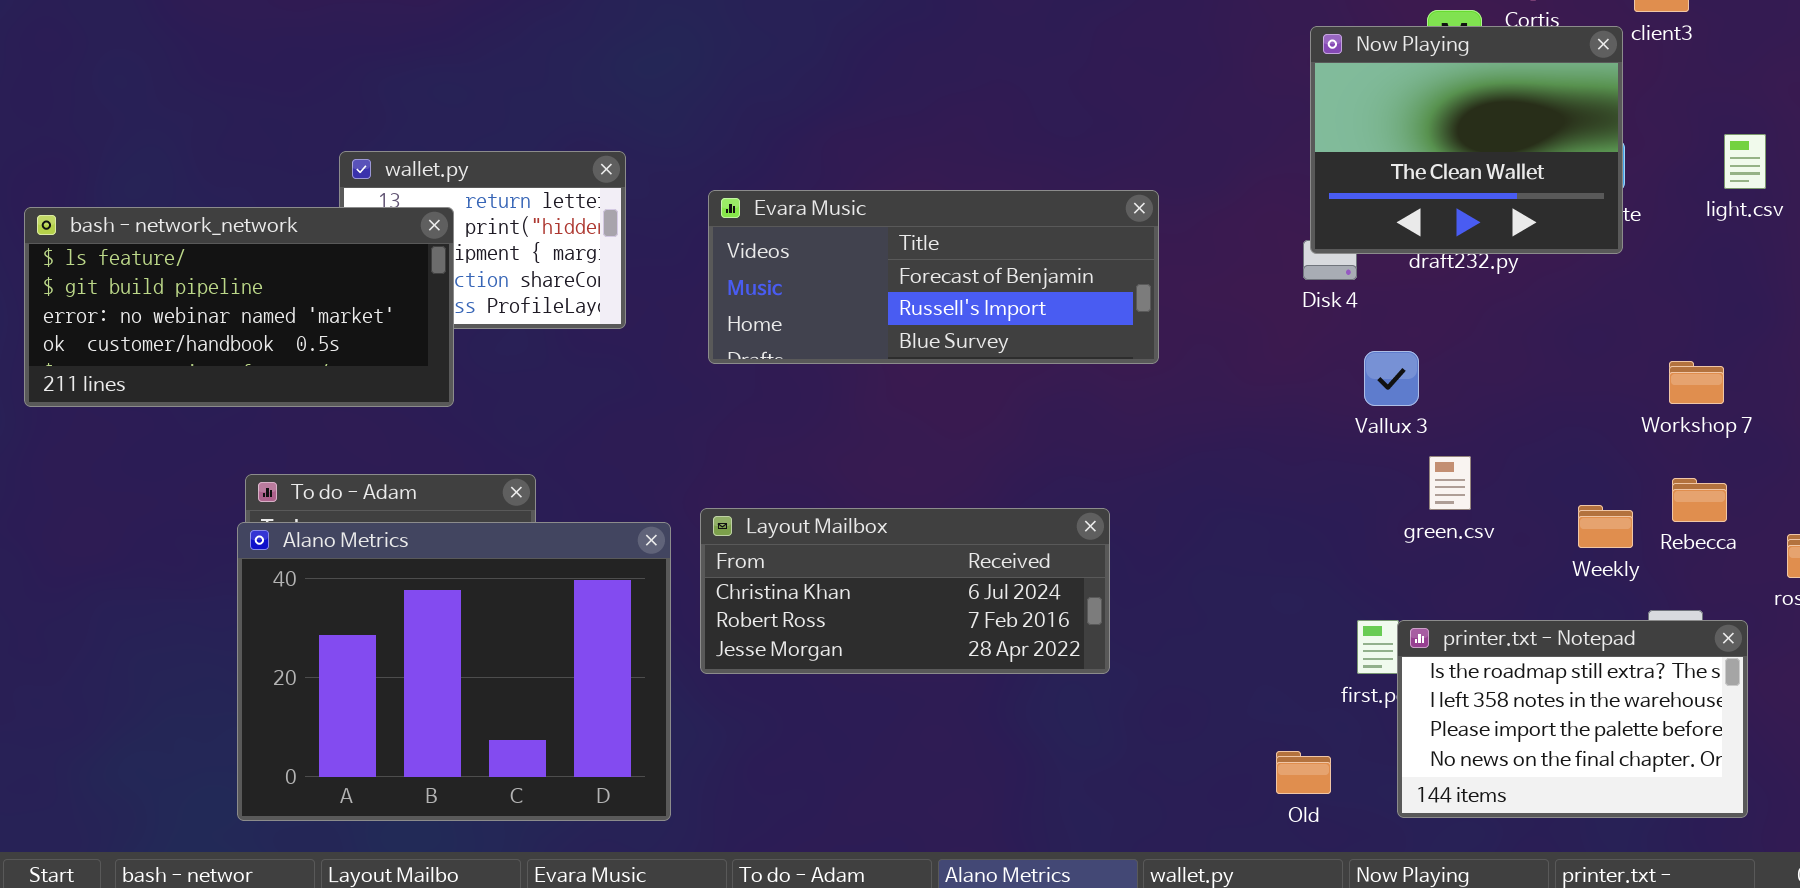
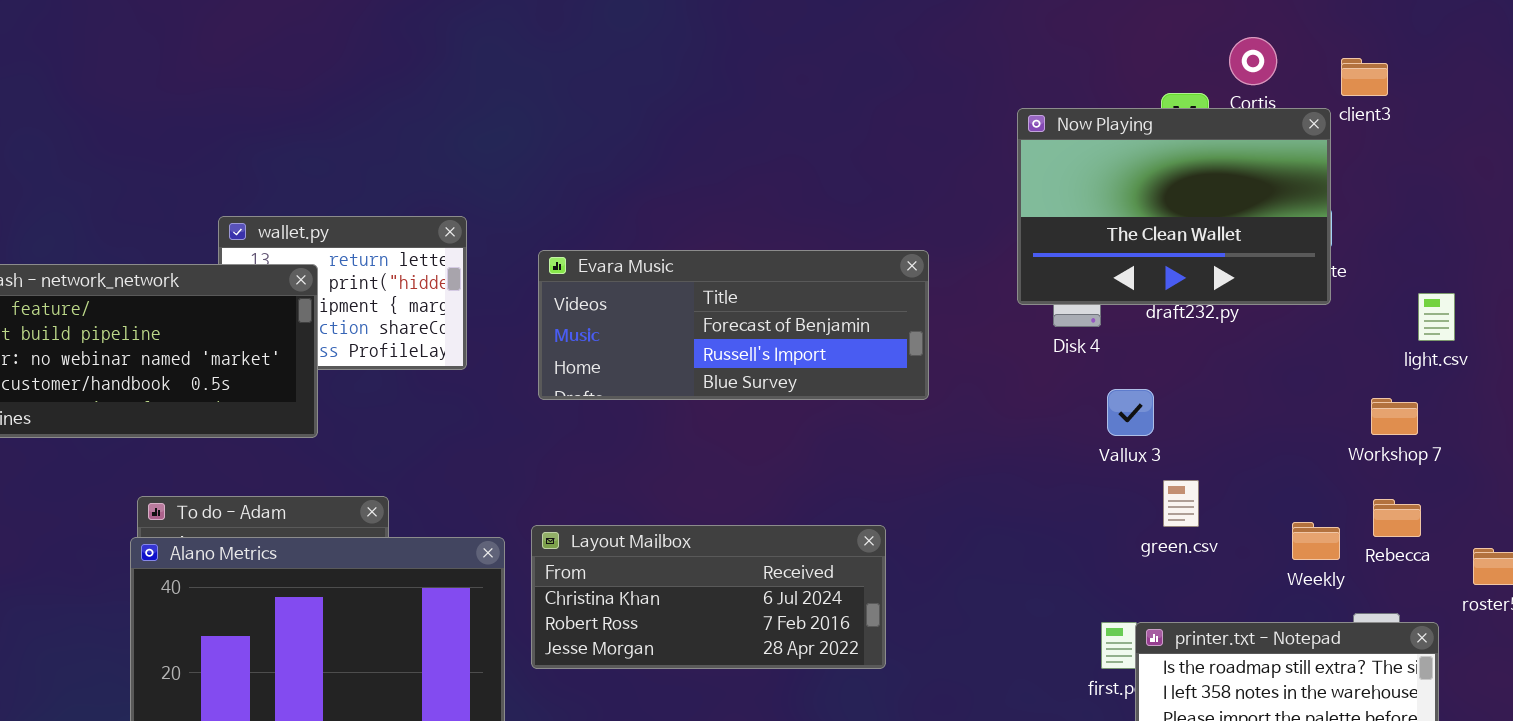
Now Playing: [1310,26,1623,254] -> [1017,108,1331,305], resized
light.csv: [1724,134,1766,189] -> [1418,293,1455,341], moved

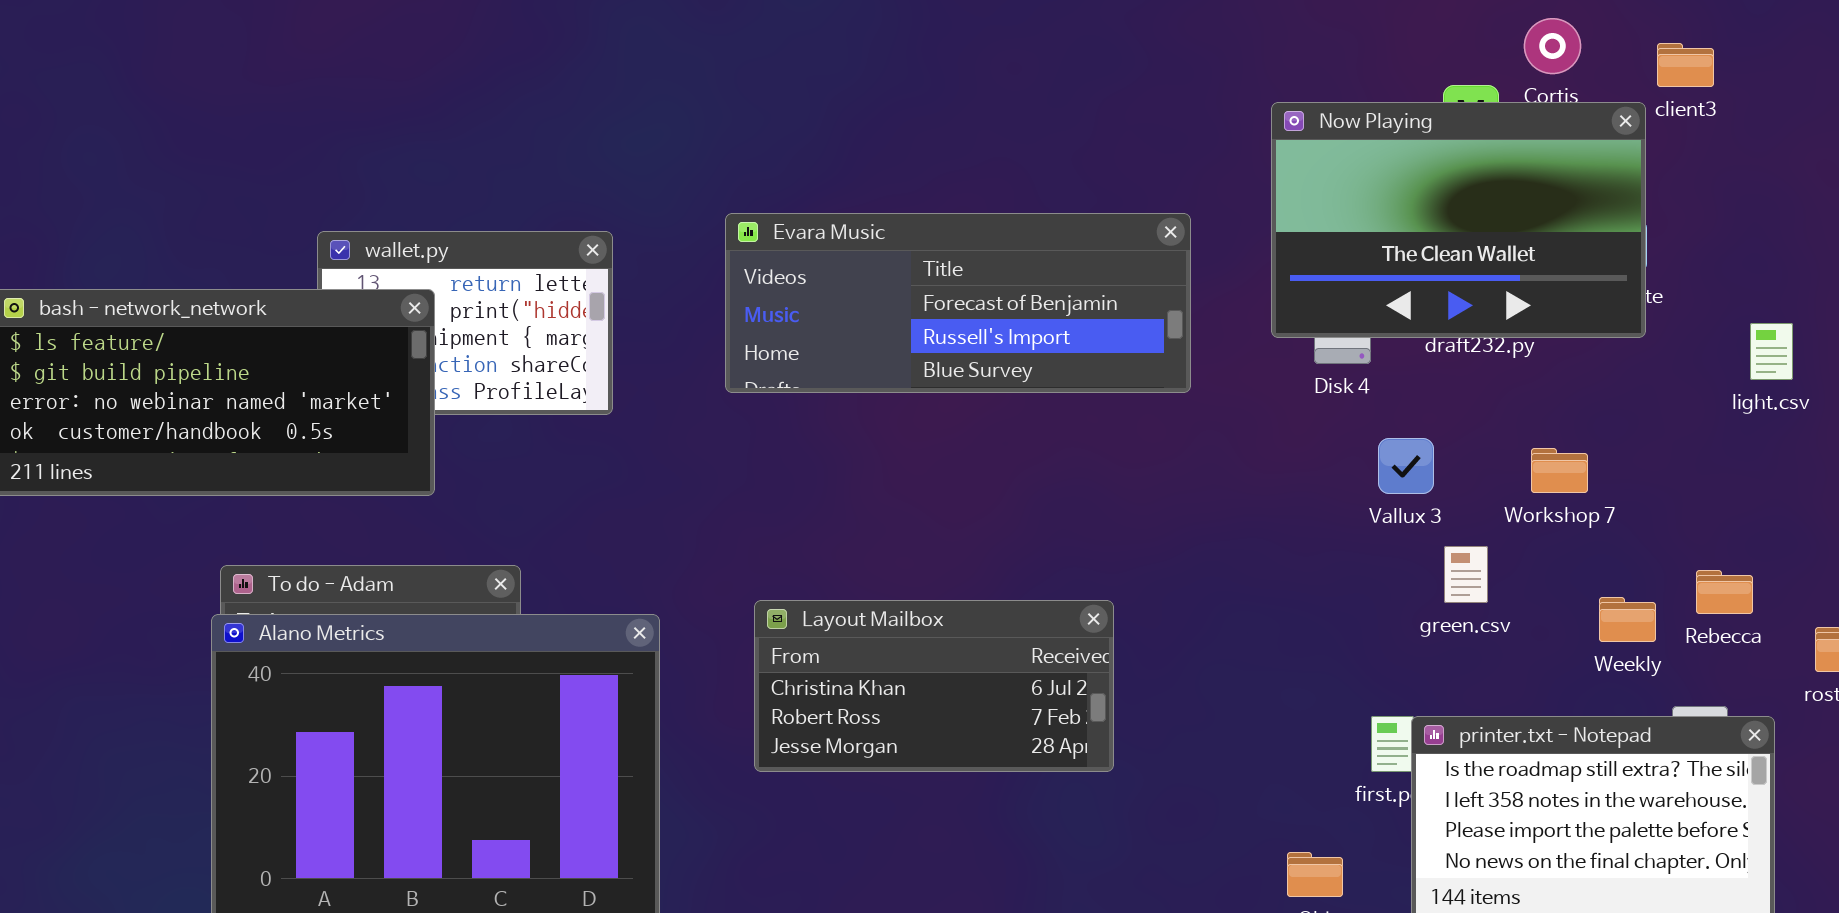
Evara Music: [538,250,929,400] -> [725,213,1191,393], moved
Workshop 7: [1371,398,1418,435] -> [1531,448,1588,493], moved
Layout Mailbox: [531,525,886,669] -> [754,600,1114,772], resized

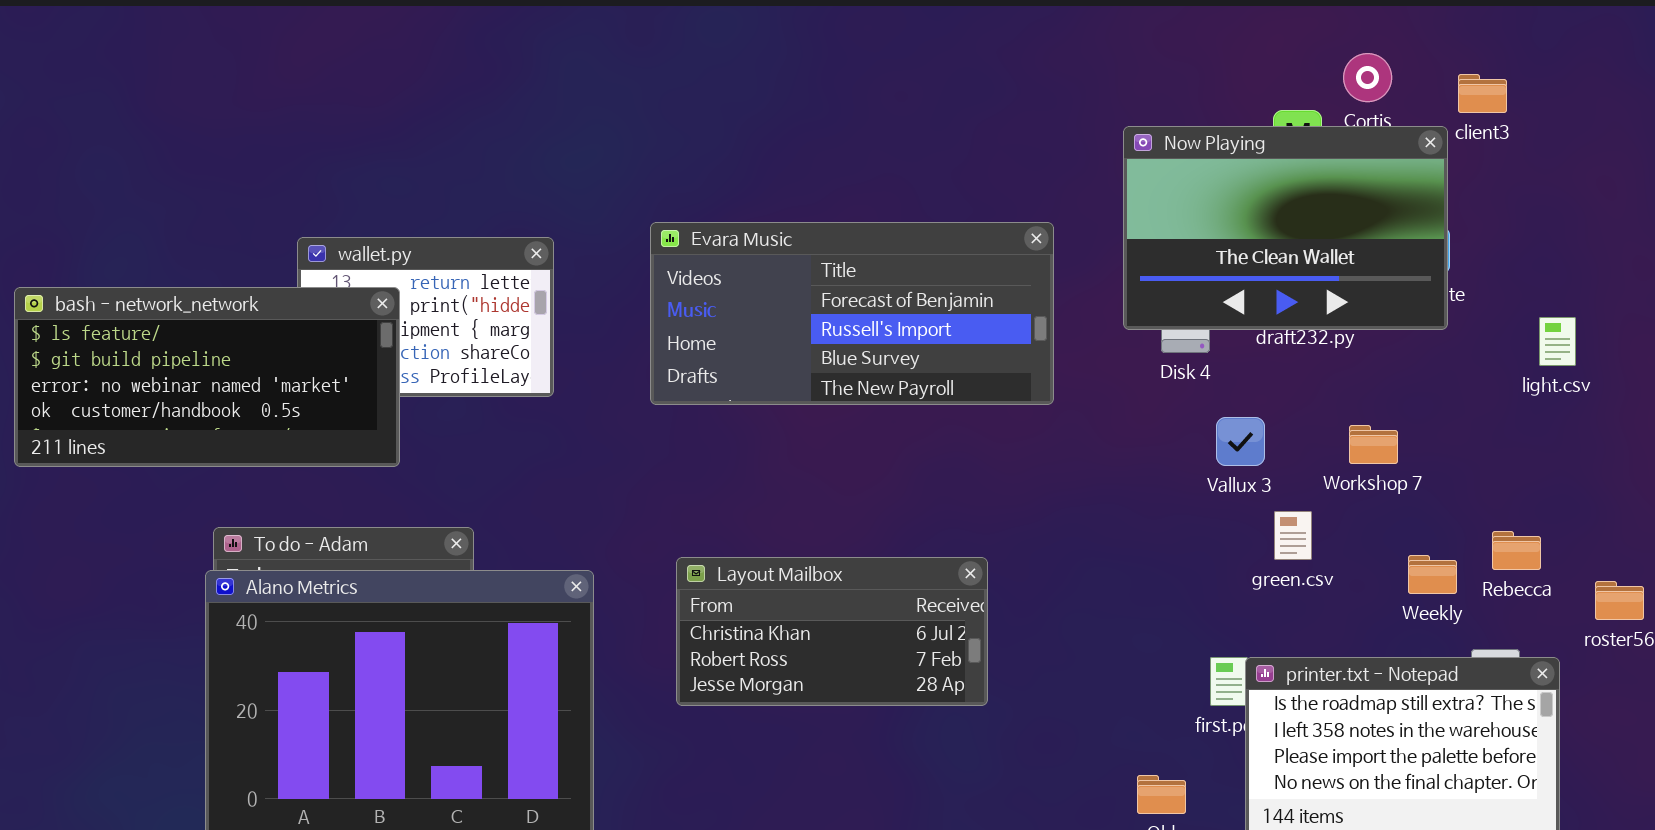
Evara Music: [725,213,1191,393] -> [650,222,1054,405], resized

